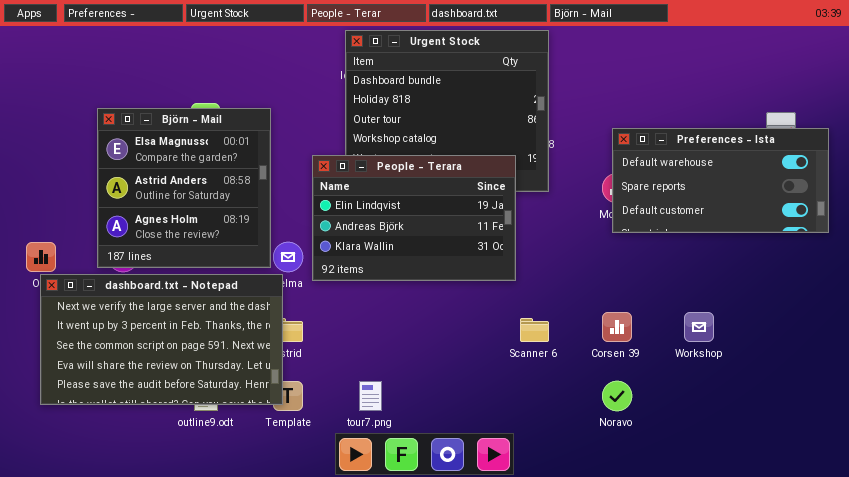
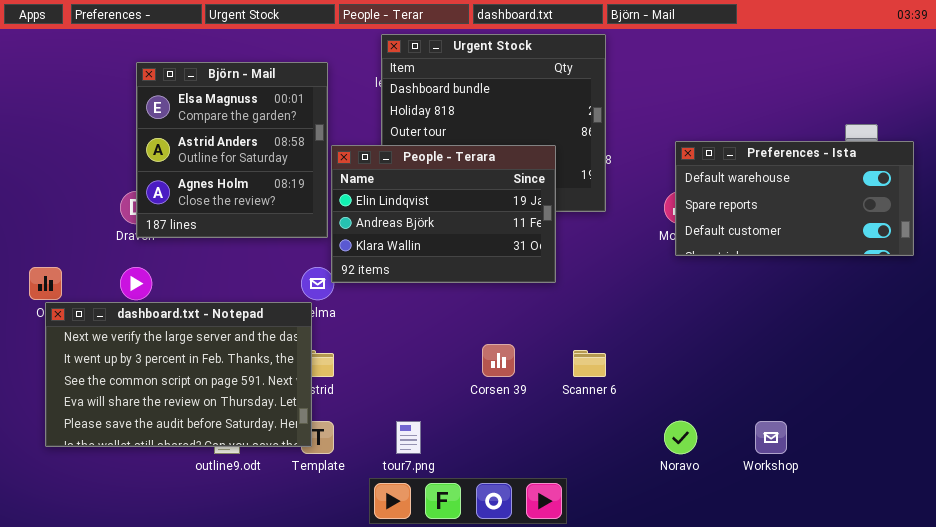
Björn - Mail: [97,108,271,268] -> [136,62,328,238], moved
People - Terara: [312,155,516,281] -> [331,145,556,283], moved
Corsen 39: [602,312,632,342] -> [482,344,515,377], moved
Workshop: [684,312,714,342] -> [755,421,787,454], moved

